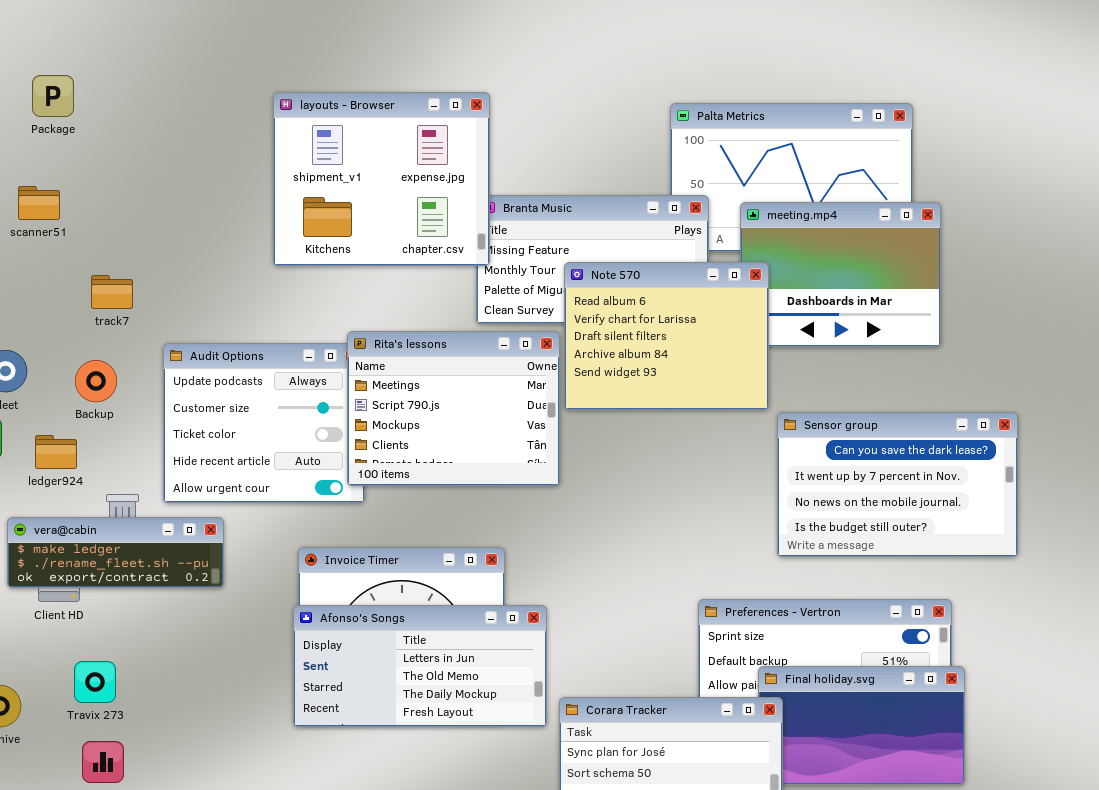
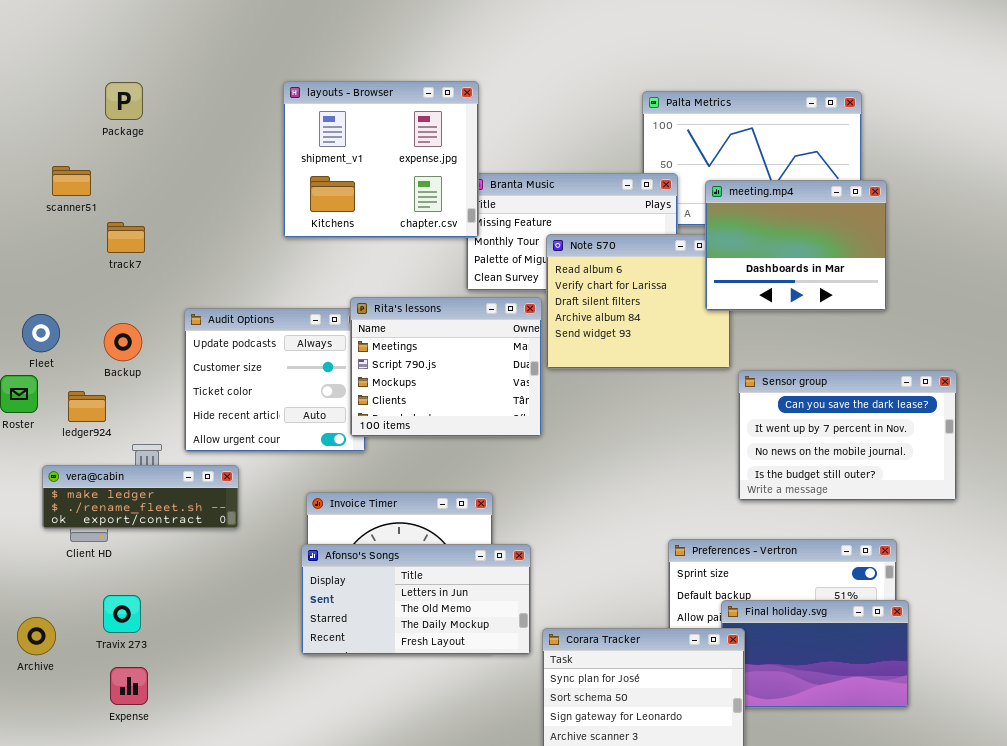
Package: [32,75,74,117] -> [105,82,143,120], moved
meeting.mp4: [740,202,941,347] -> [705,180,887,311], raised
track7: [91,275,133,309] -> [107,222,145,253], moved

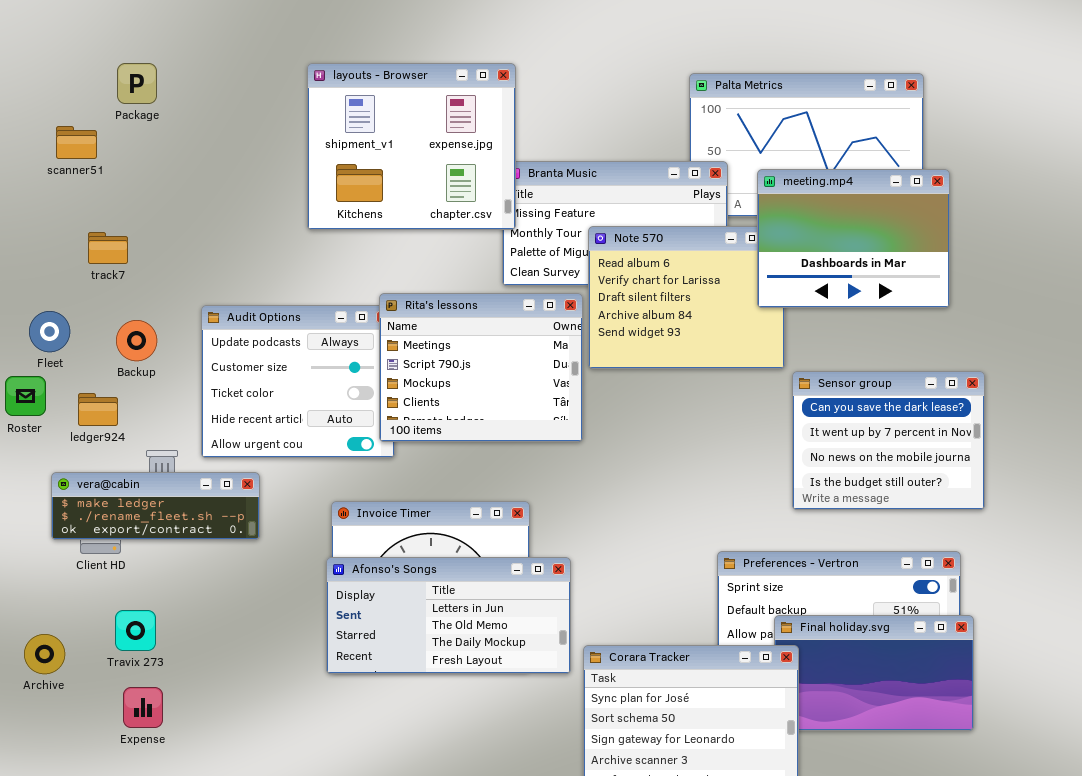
scanner51: [52,166,91,196] -> [56,126,97,159], moved
track7: [107,222,145,253] -> [88,232,128,264], moved
Sensor group: [738,370,957,501] -> [792,371,985,510], resized

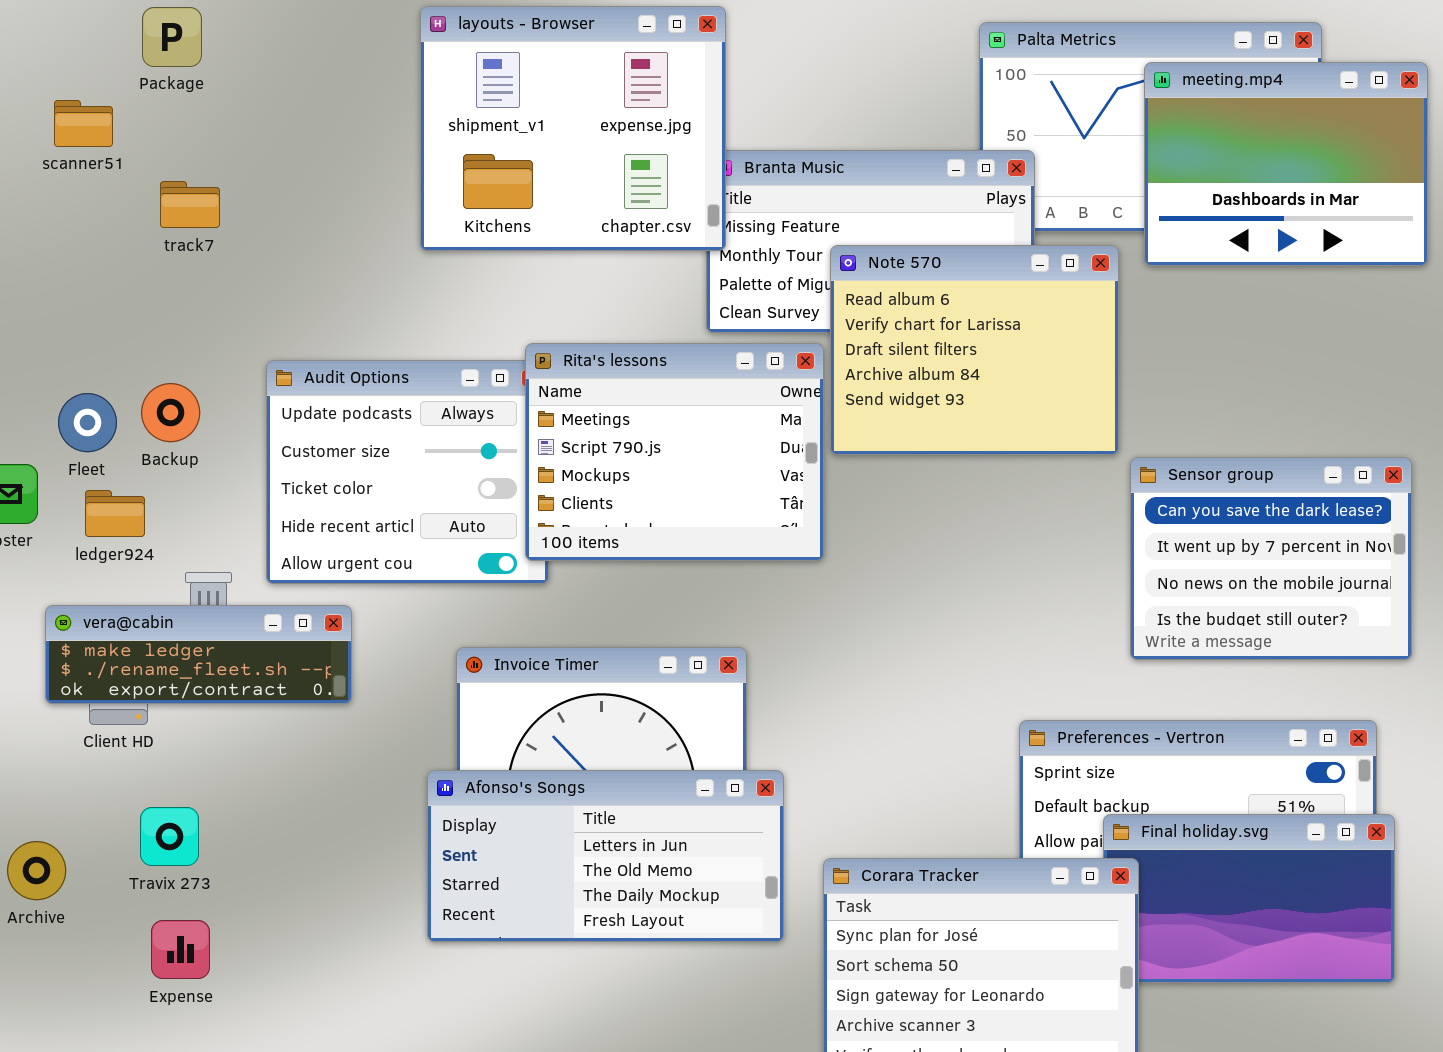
meeting.mp4: [757,169,950,308] -> [1144,62,1428,266], moved
track7: [88,232,128,264] -> [160,181,220,228], moved
Fleet: [29,311,70,352] -> [58,393,117,452], moved
Afonso's Songs: [326,557,571,674] -> [427,770,784,942], moved

